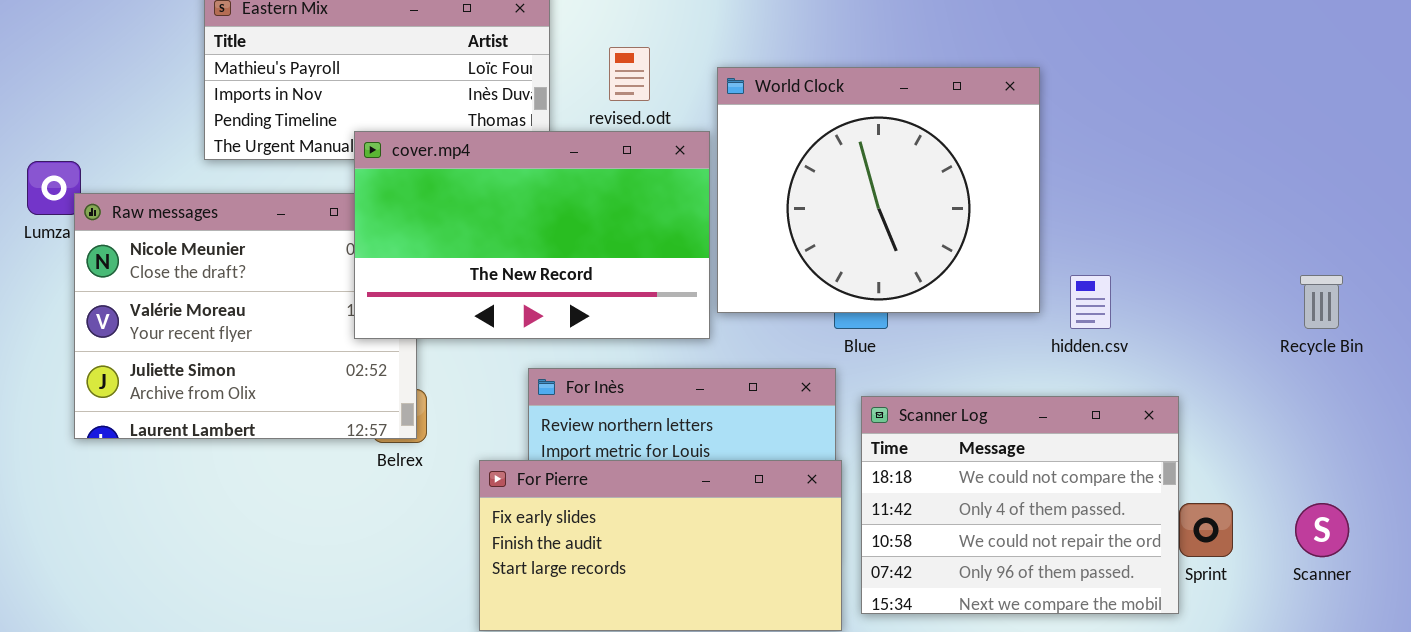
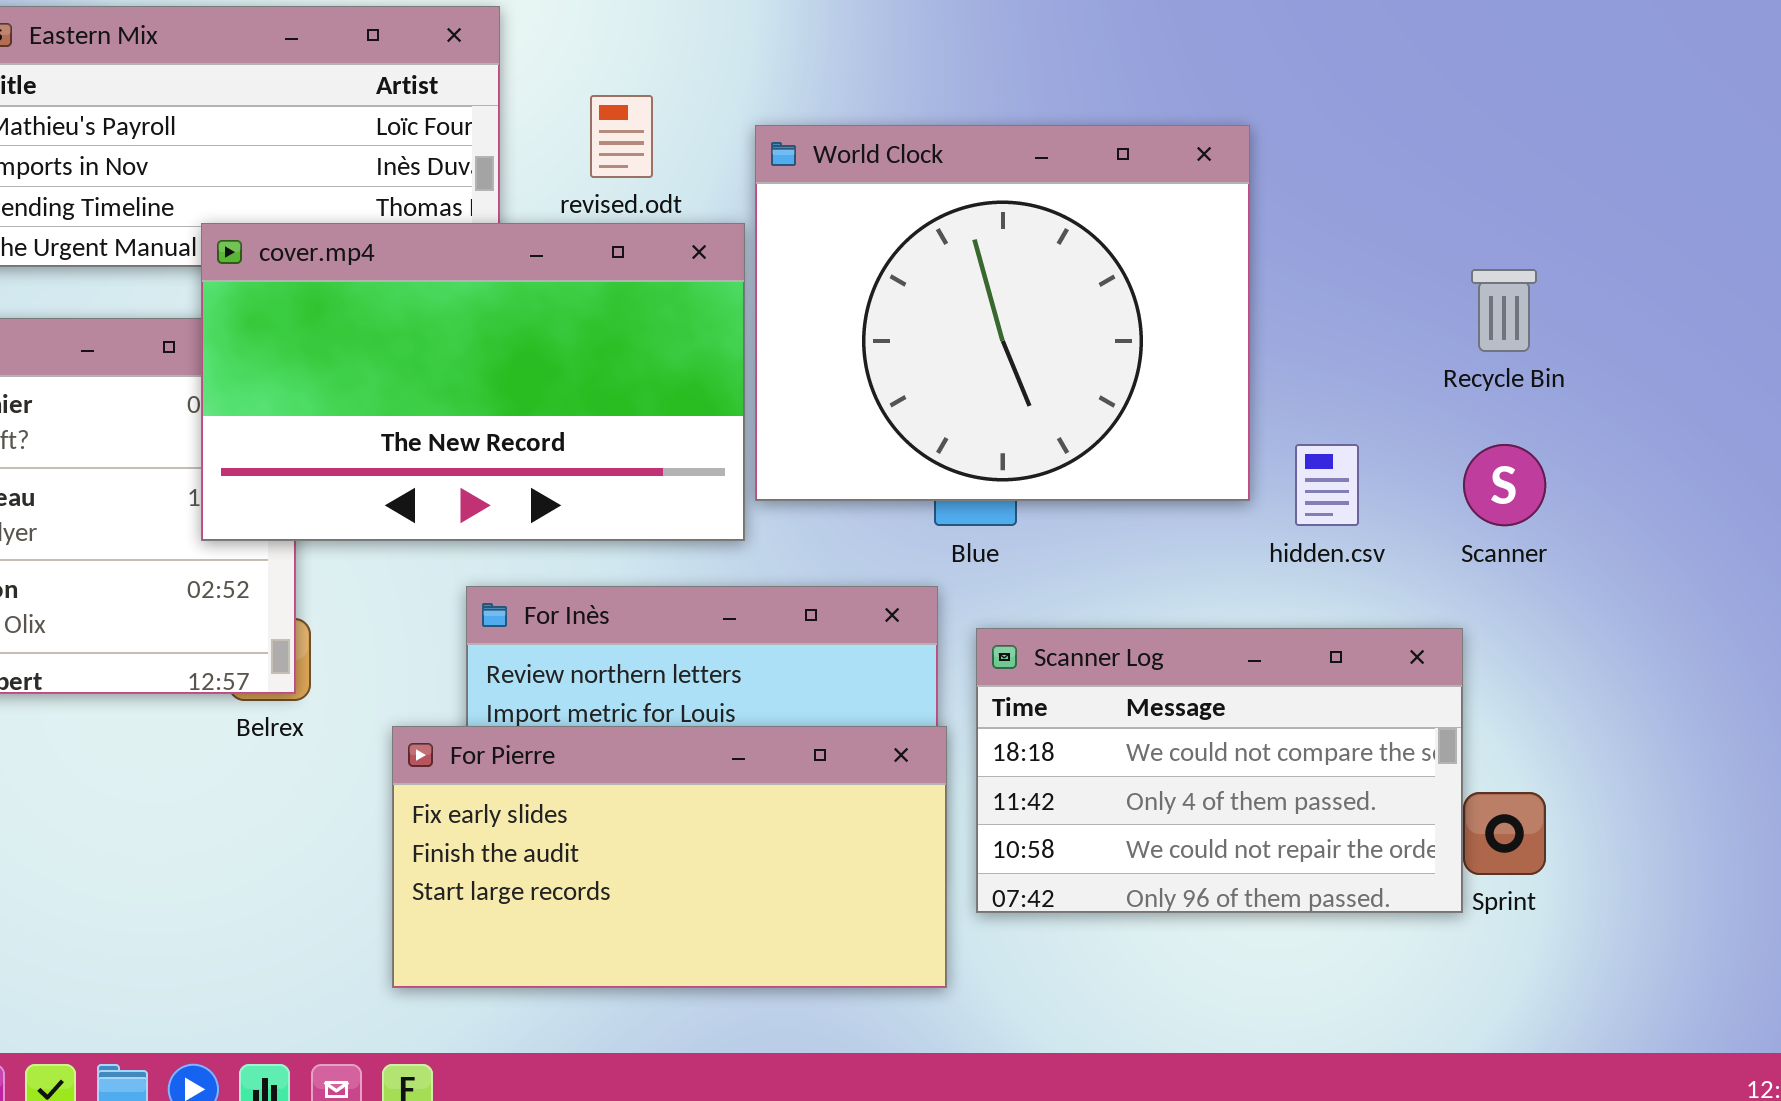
Recycle Bin: [1300,275,1343,329] -> [1471,269,1537,352], moved
Scanner Log: [861,396,1179,614] -> [976,628,1463,913], resized
Scanner: [1295,503,1349,557] -> [1463,444,1546,526], moved

